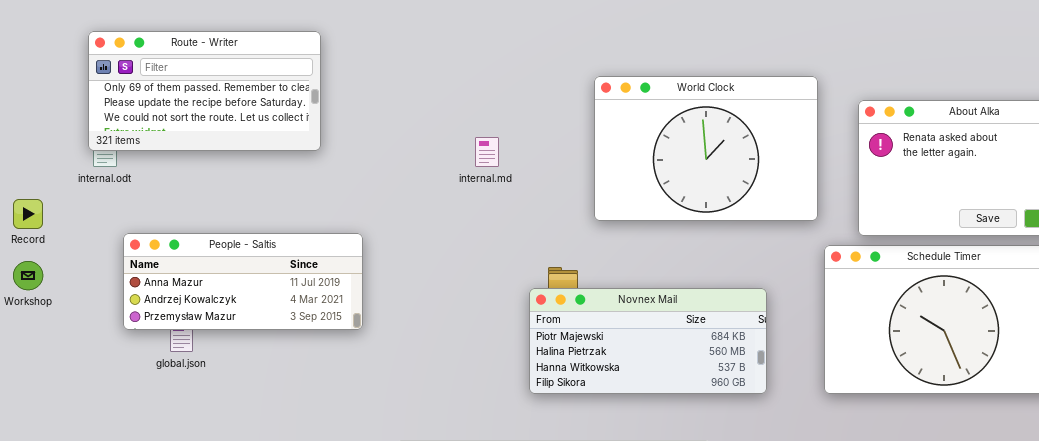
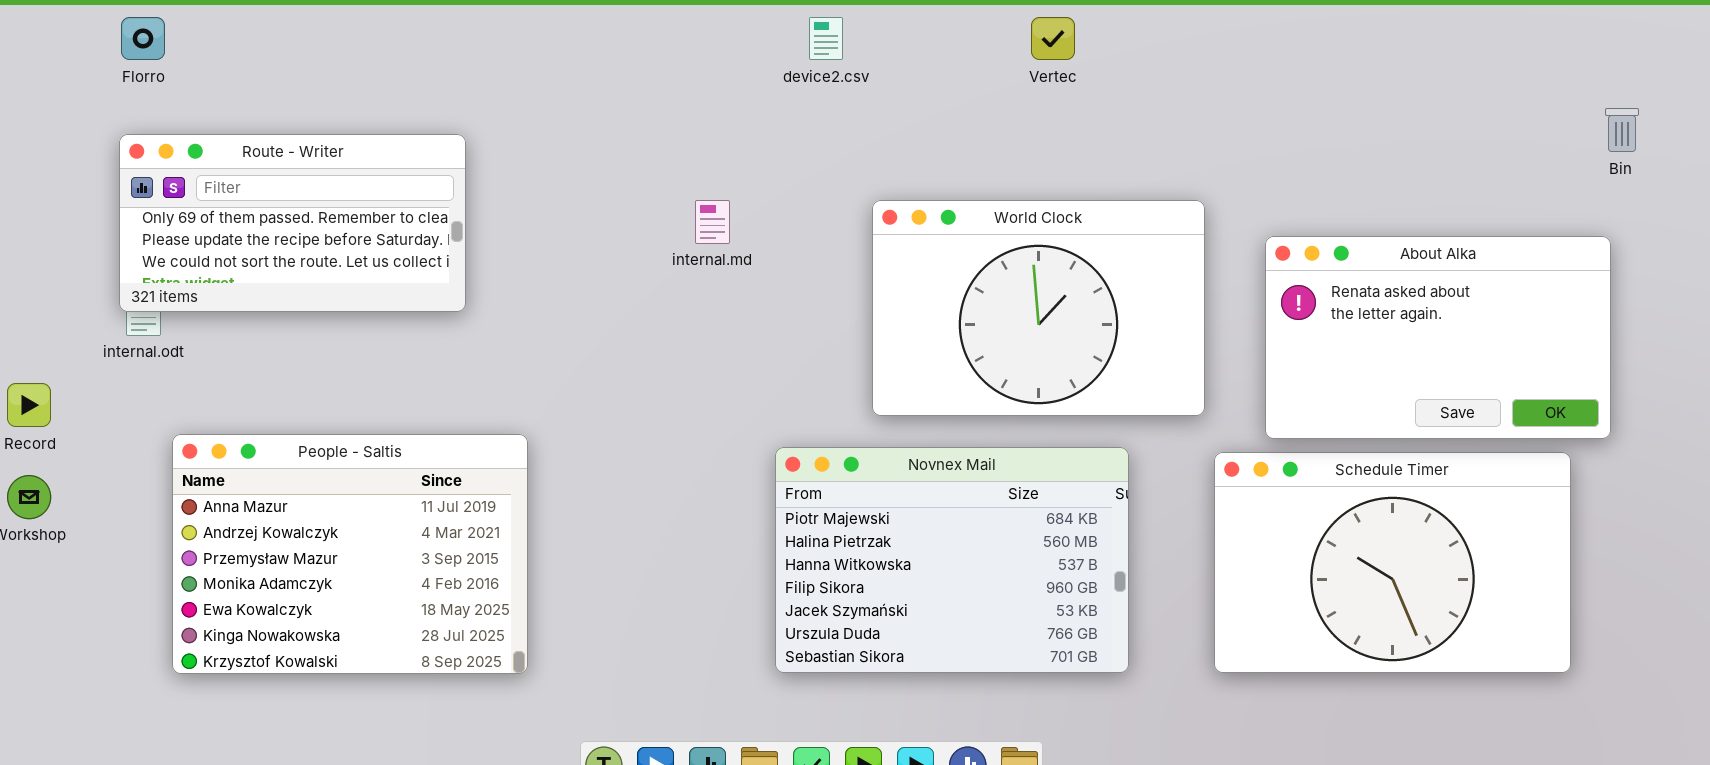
internal.md: [475,137,499,167] -> [695,200,730,244], moved
People - Saltis: [123,233,363,330] -> [172,434,528,674], resized
Novnex Mail: [529,288,767,394] -> [775,447,1129,673], resized

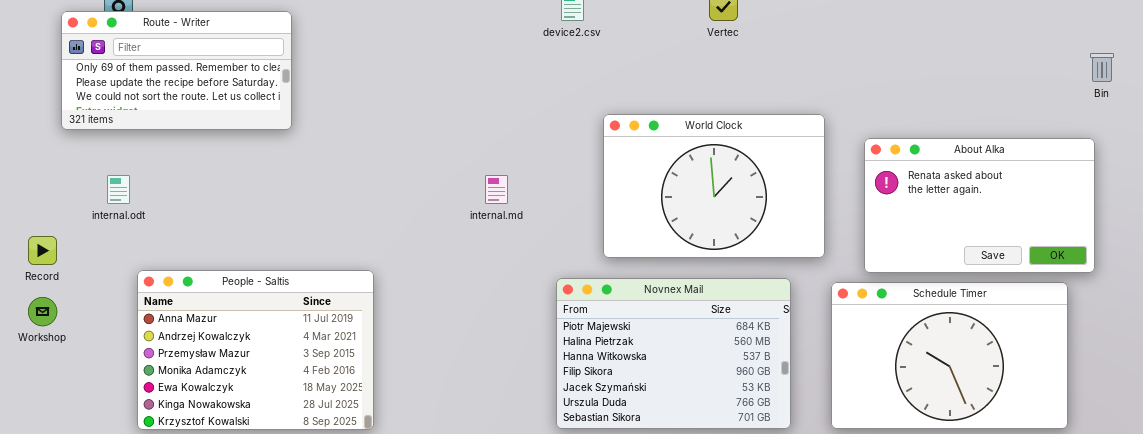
Route - Writer: [119,134,466,312] -> [61,11,292,130], moved
internal.md: [695,200,730,244] -> [485,175,508,204], moved
Novnex Mail: [775,447,1129,673] -> [556,278,791,429], moved

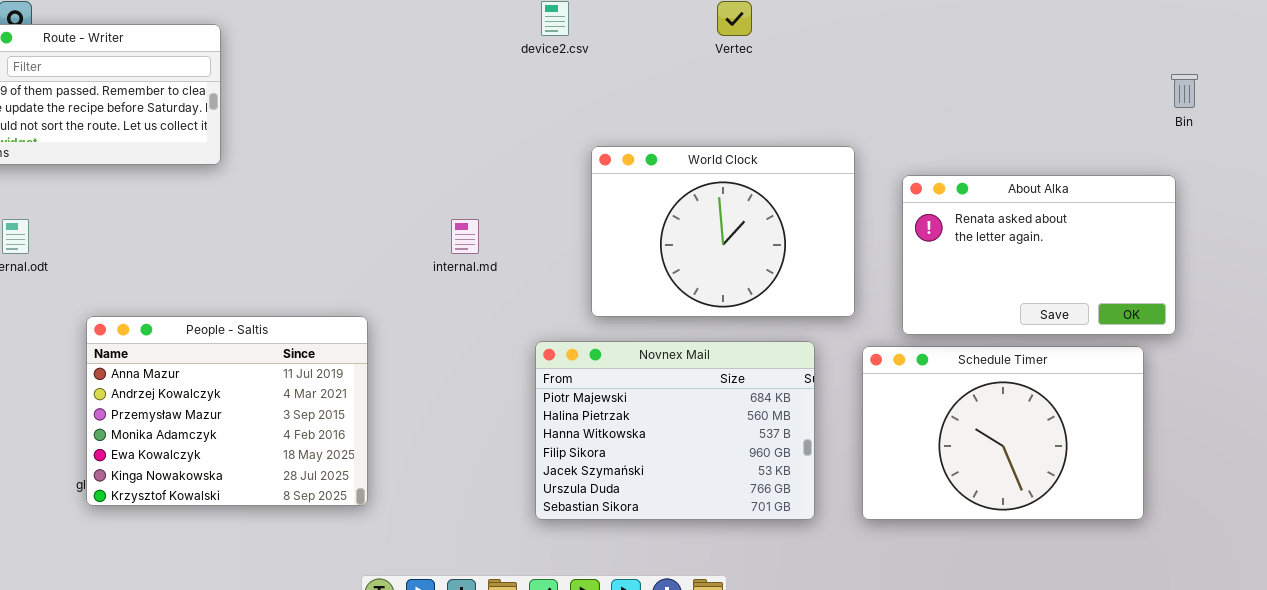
People - Saltis: [137,270,374,430] -> [86,316,368,506], moved

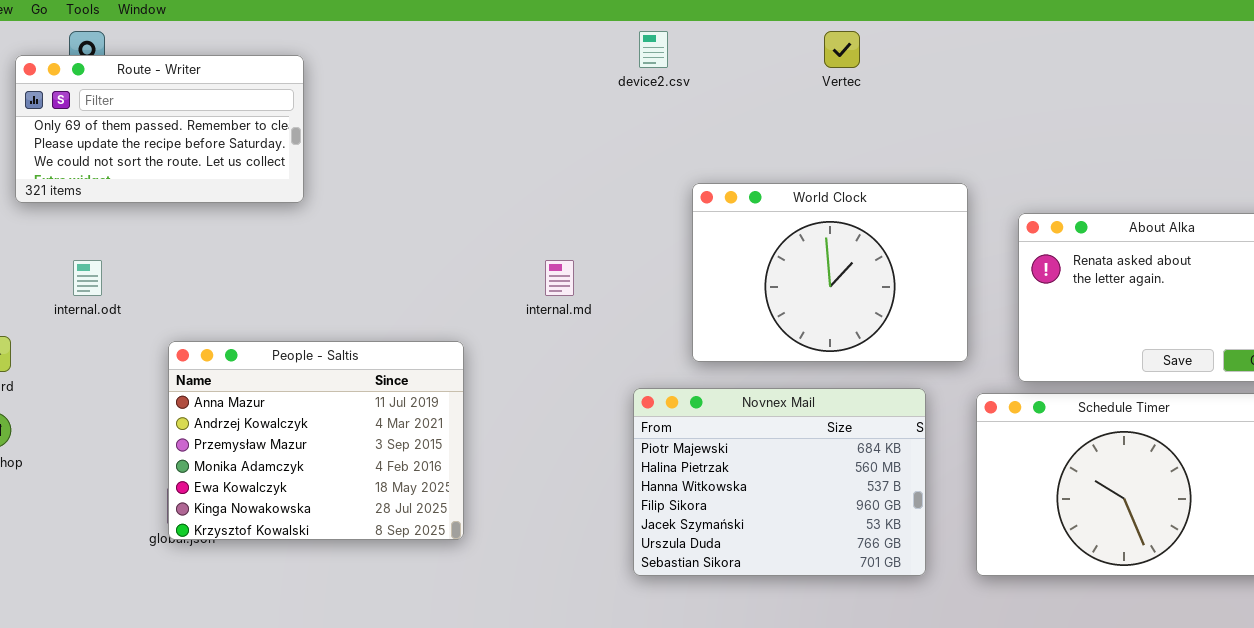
People - Saltis: [86,316,368,506] -> [168,341,464,540], moved

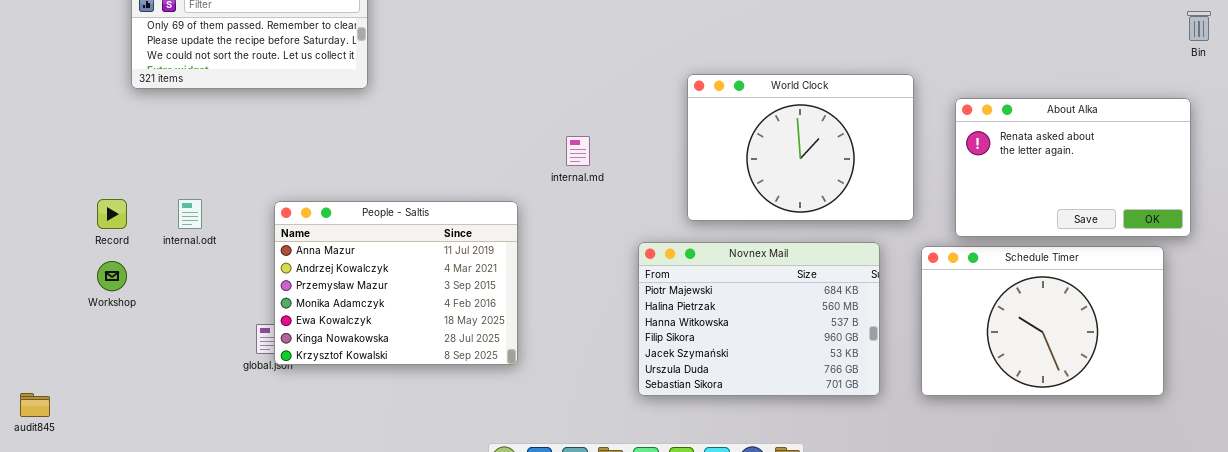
internal.odt: [73,260,102,296] -> [178,199,202,229], moved
People - Saltis: [168,341,464,540] -> [274,201,518,365], moved

